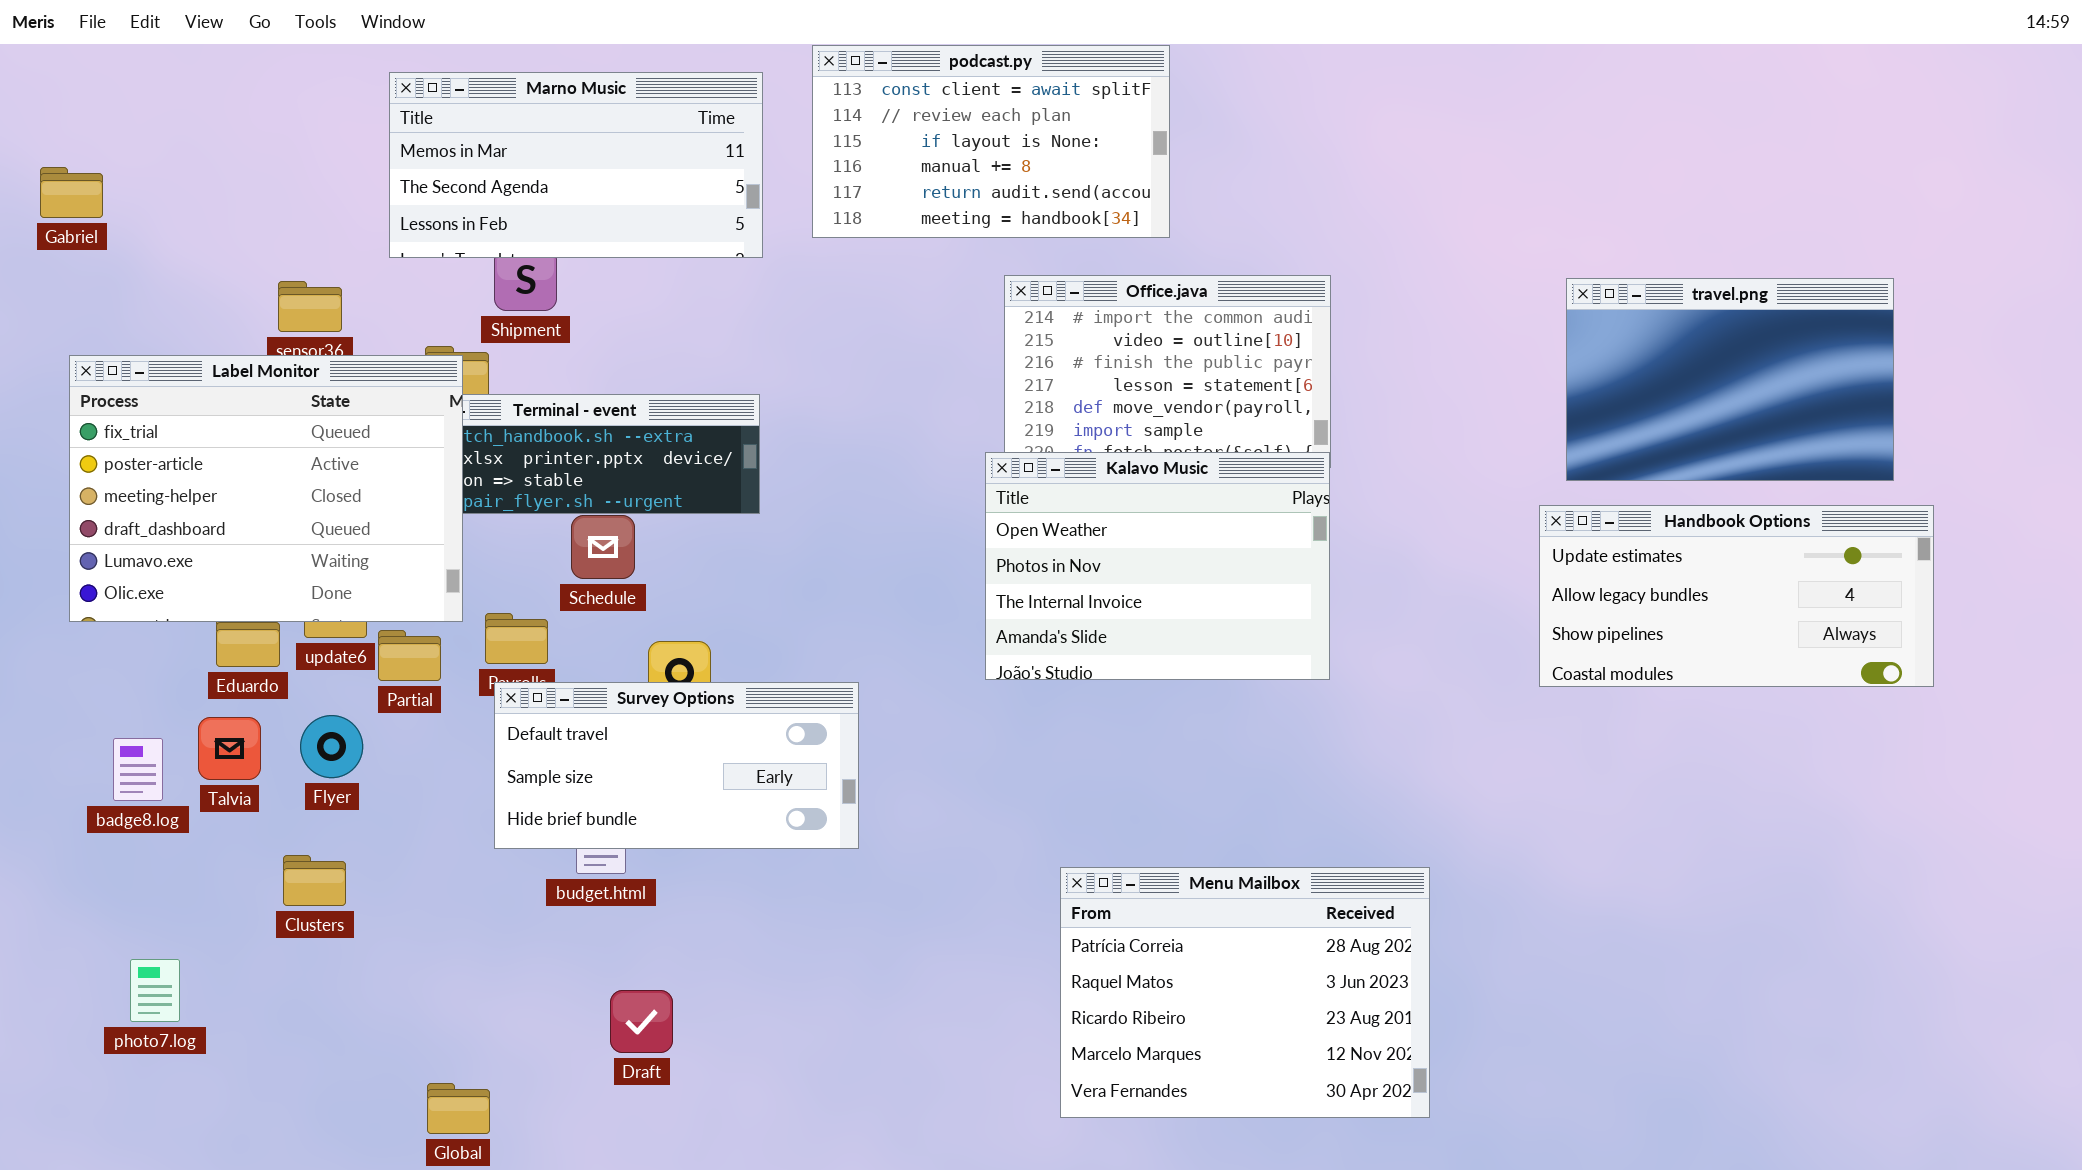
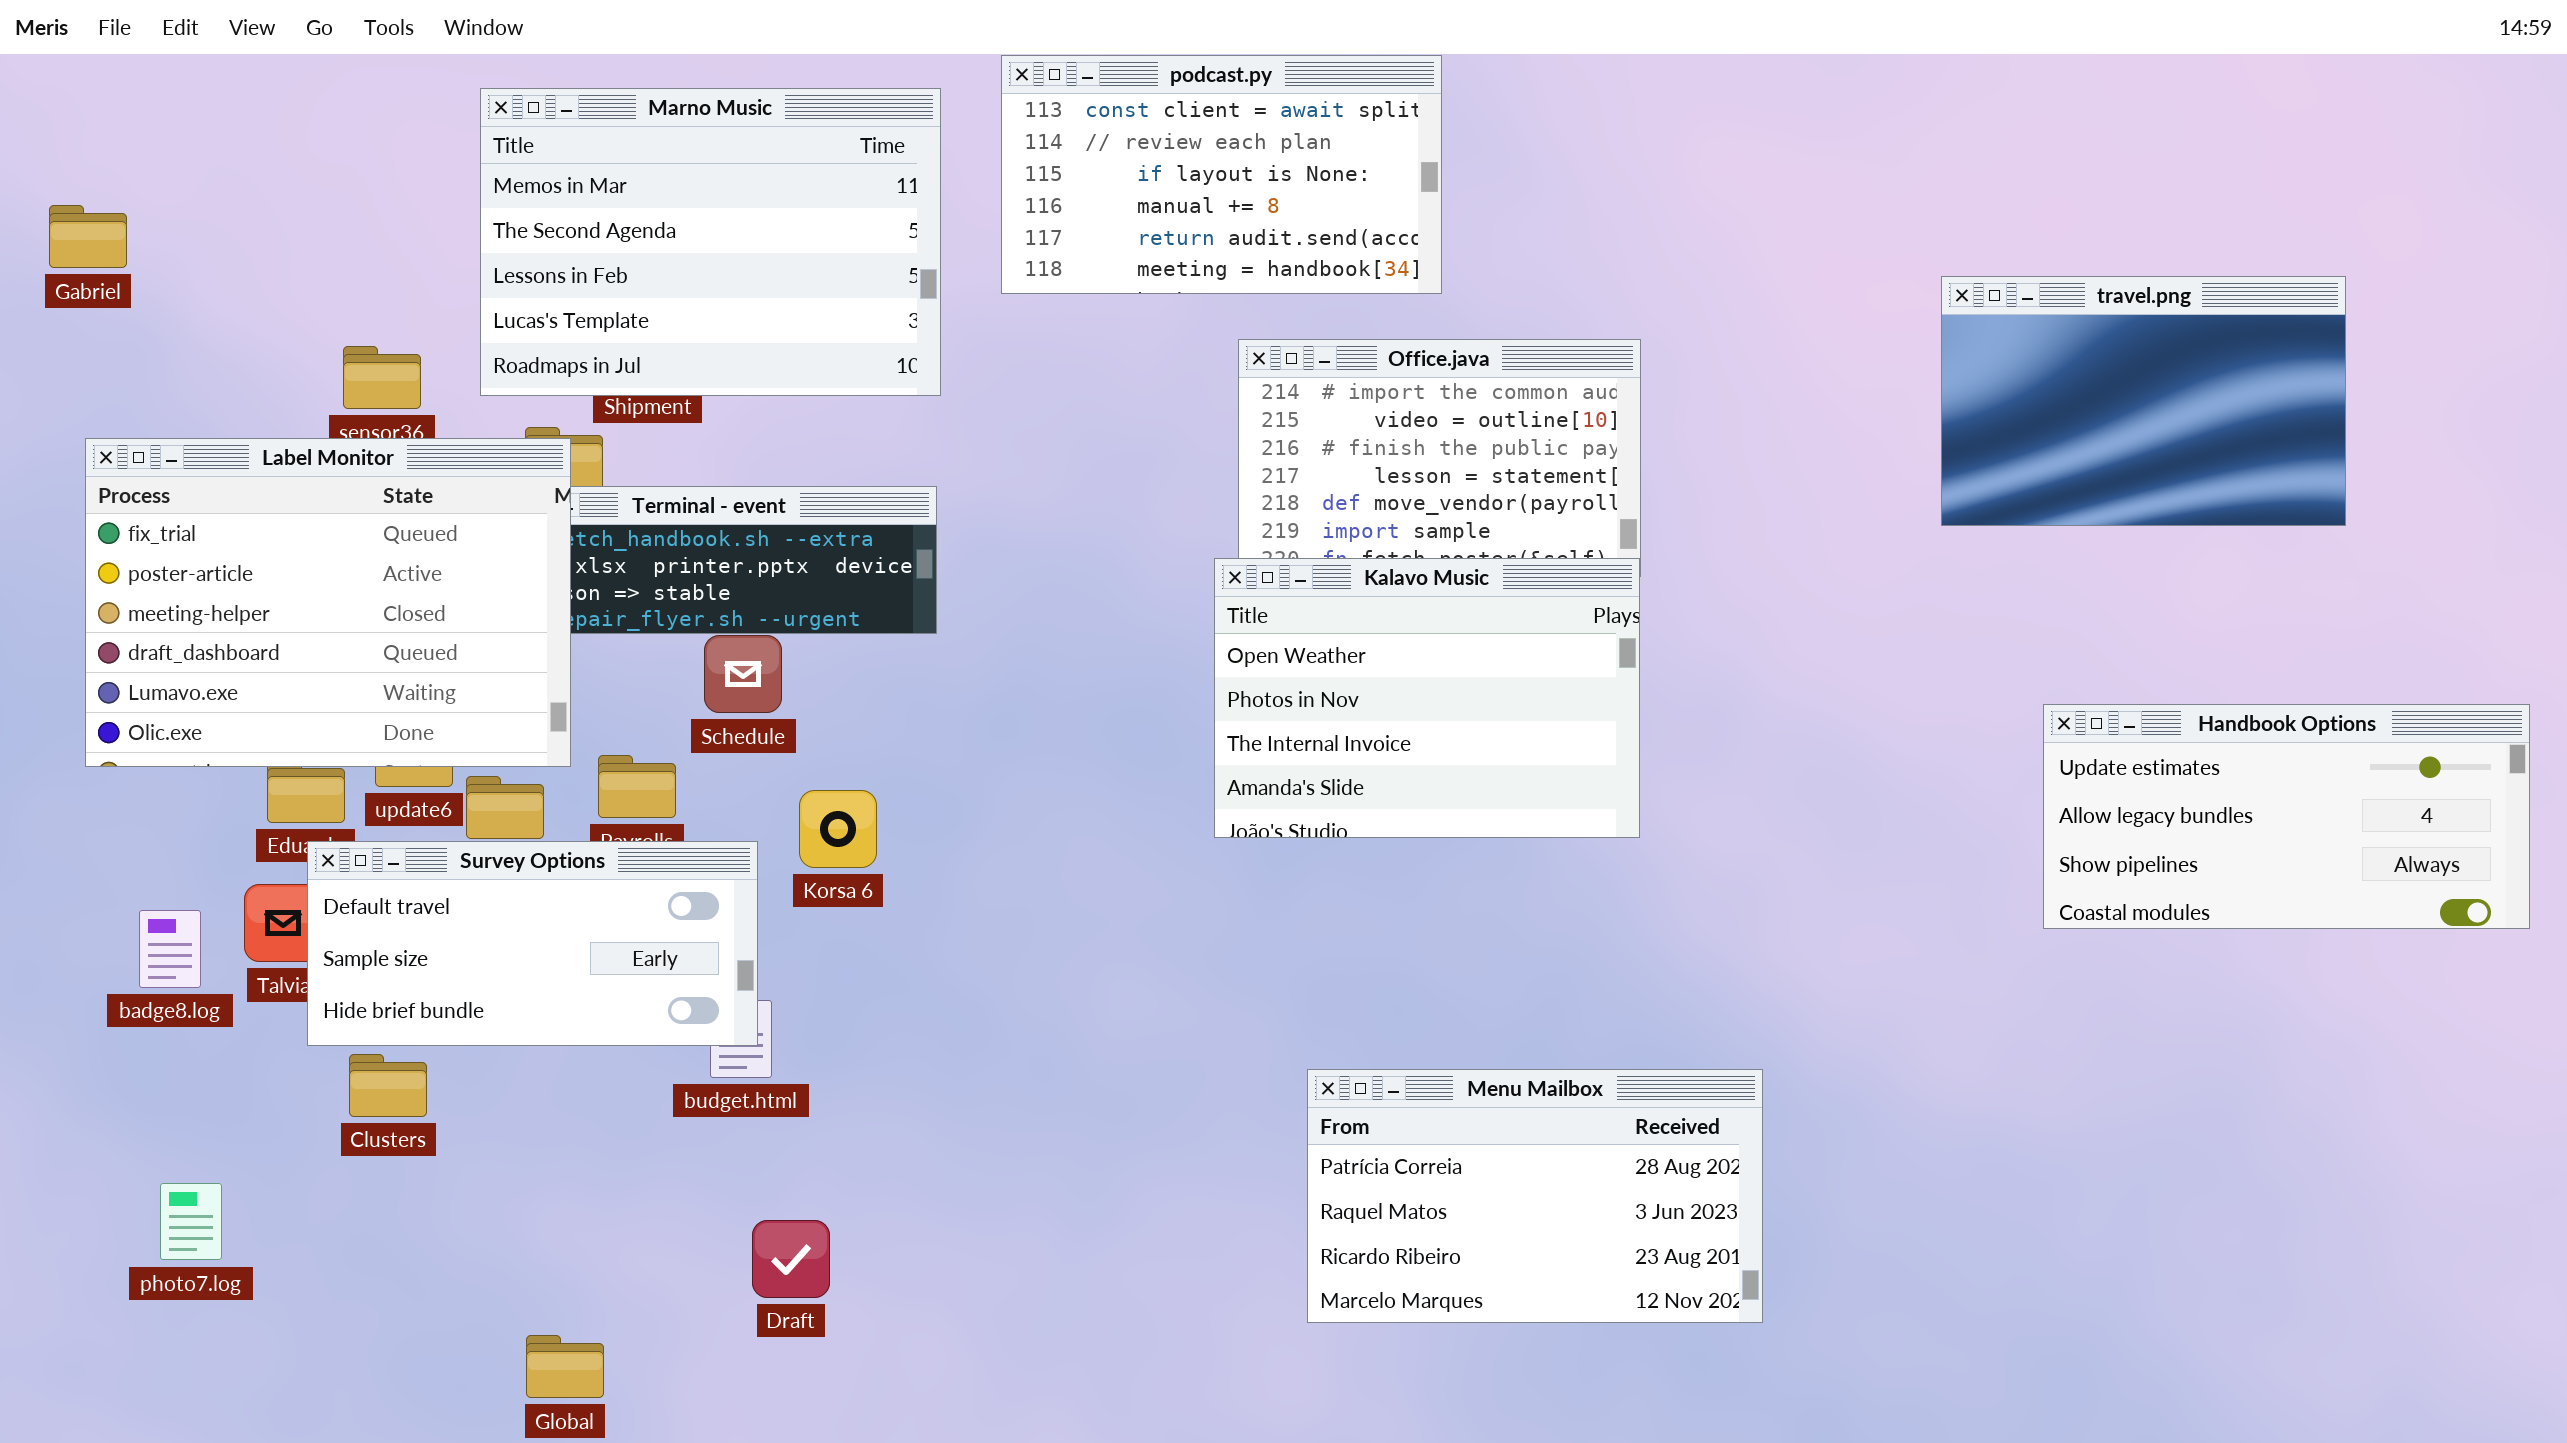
Marno Music: [389,72,763,258] -> [480,88,941,396], resized
travel.png: [1566,278,1894,481] -> [1941,276,2346,526], moved
Handbook Options: [1539,505,1934,687] -> [2043,704,2530,929], moved
Survey Options: [494,682,859,849] -> [307,841,758,1046], moved
Menu Mailbox: [1060,867,1430,1118] -> [1307,1069,1763,1323], resized

